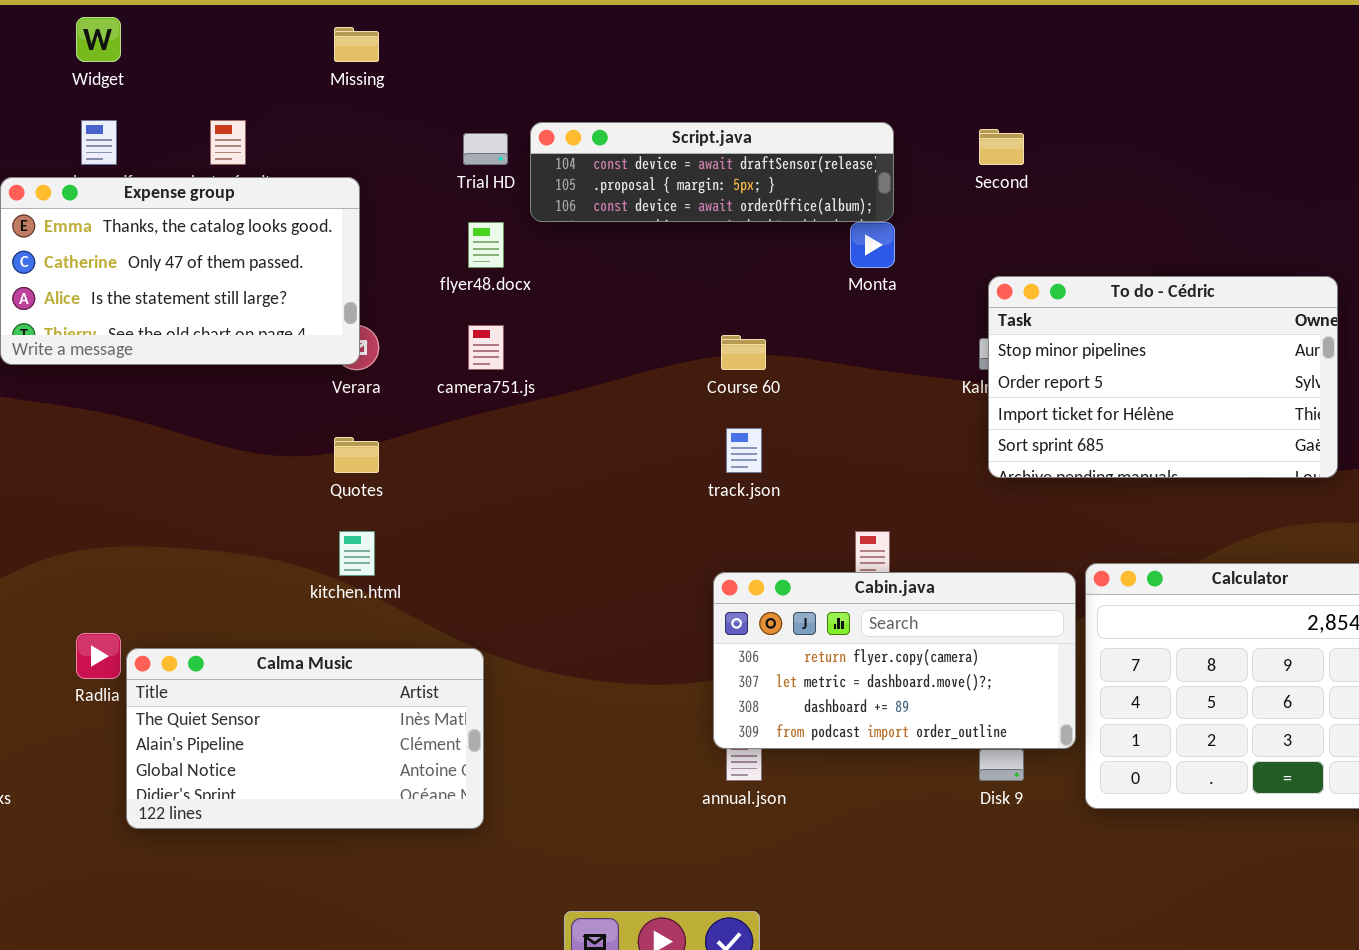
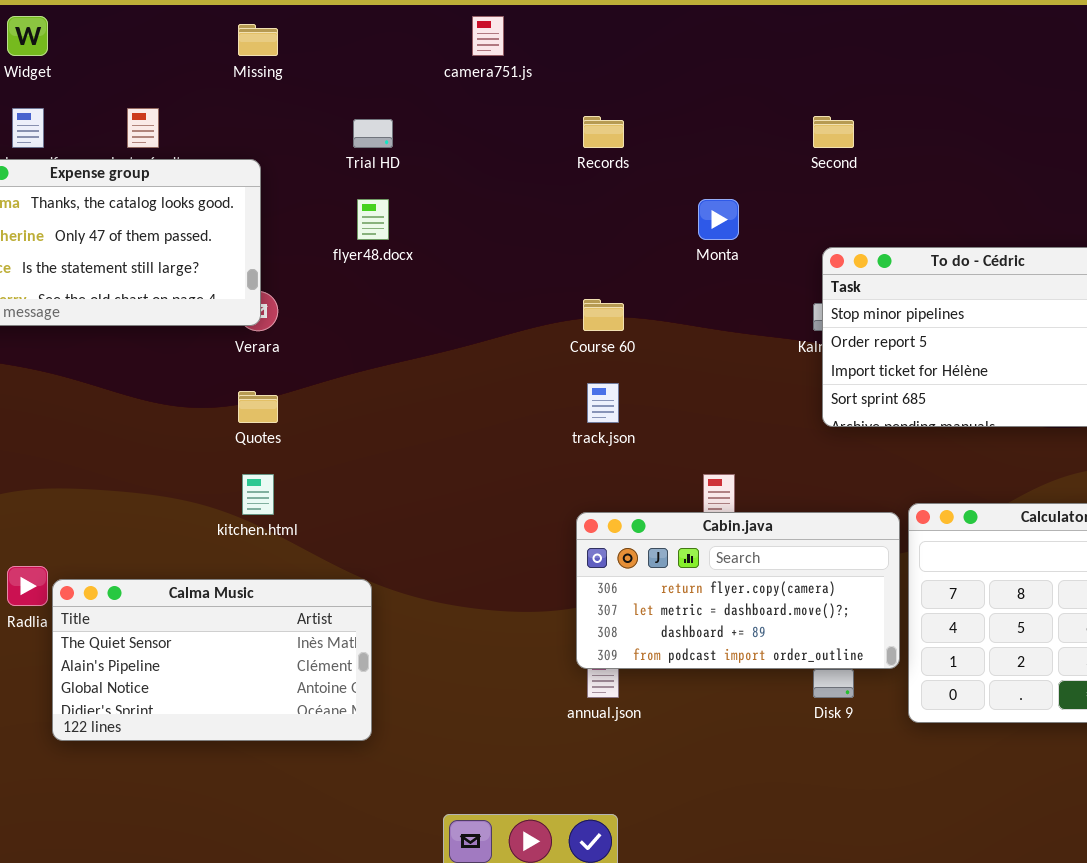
Script.java: [530,122,894,222] -> none, closed
camera751.js: [468,325,504,370] -> [472,16,504,56], moved

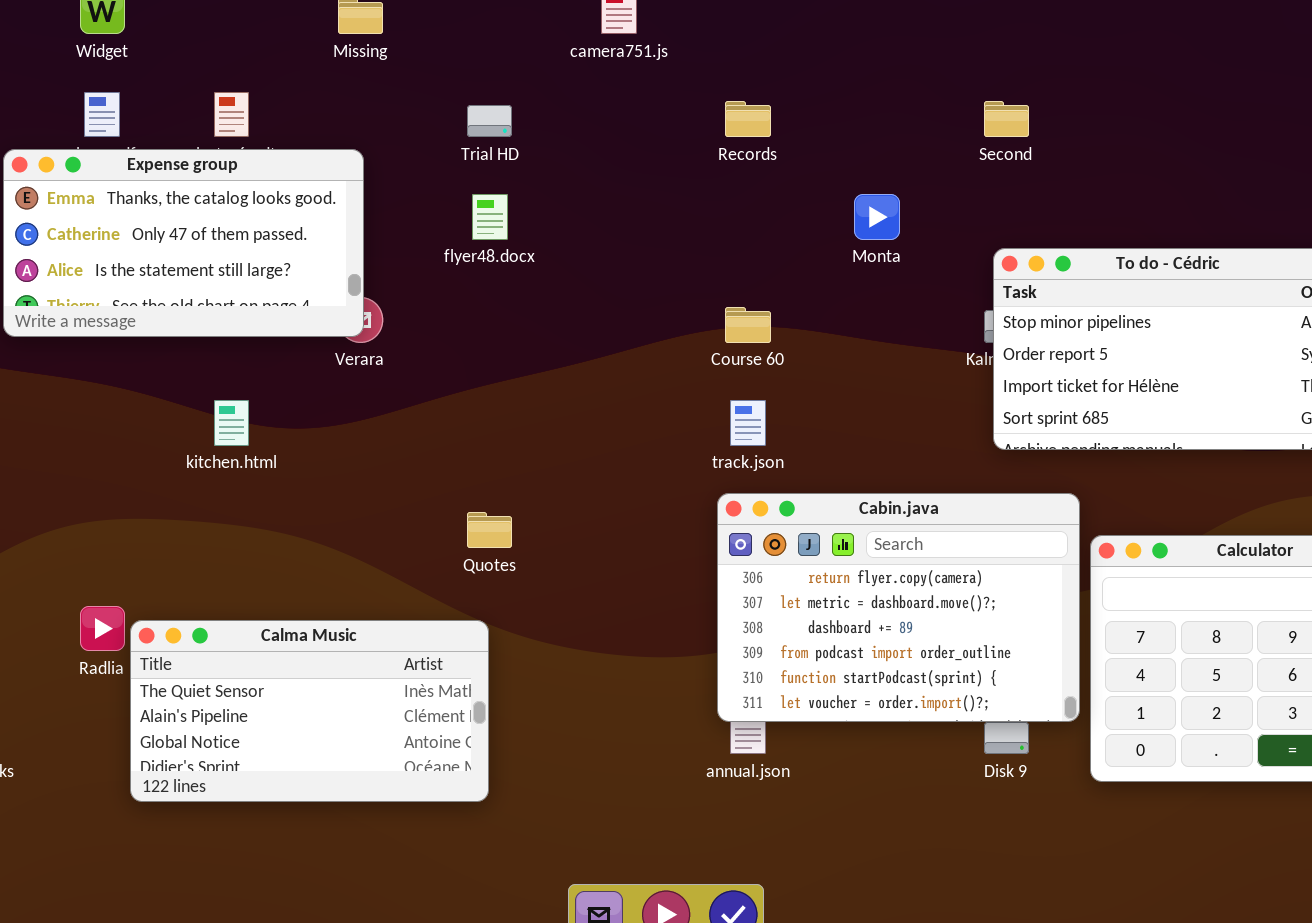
Quotes: [238,391,278,423] -> [467,512,512,548], moved
kitchen.html: [242,474,274,515] -> [214,400,249,446], moved
Cabin.java: [576,512,900,669] -> [717,493,1080,722], resized

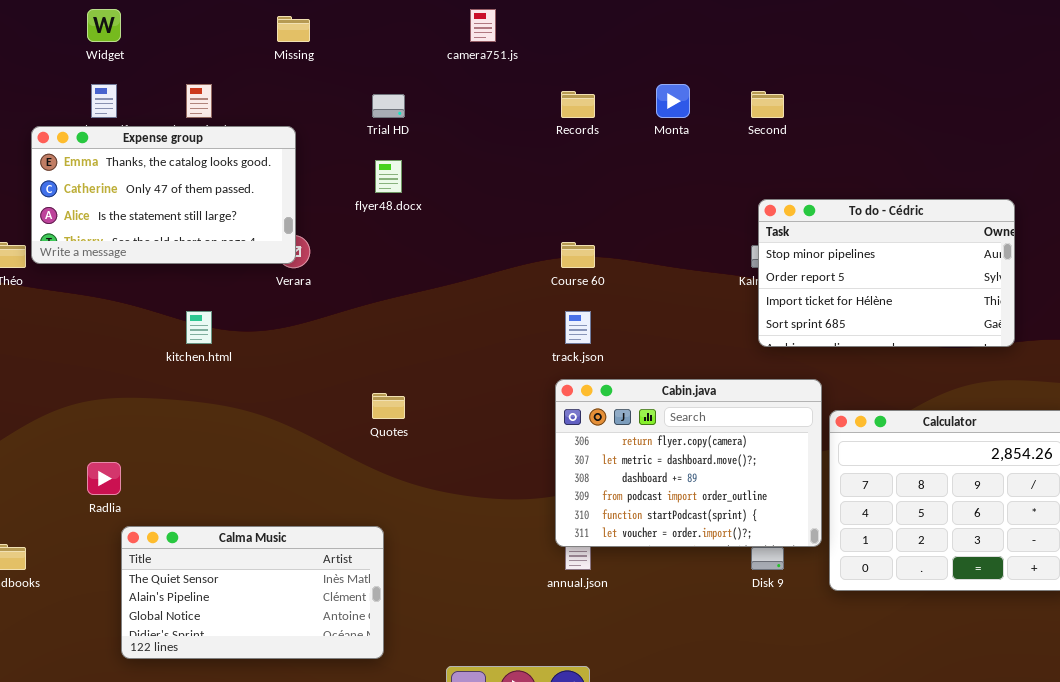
Monta: [854,194,900,240] -> [656,84,690,118], moved
Calma Music: [130,620,489,802] -> [121,526,384,659], moved

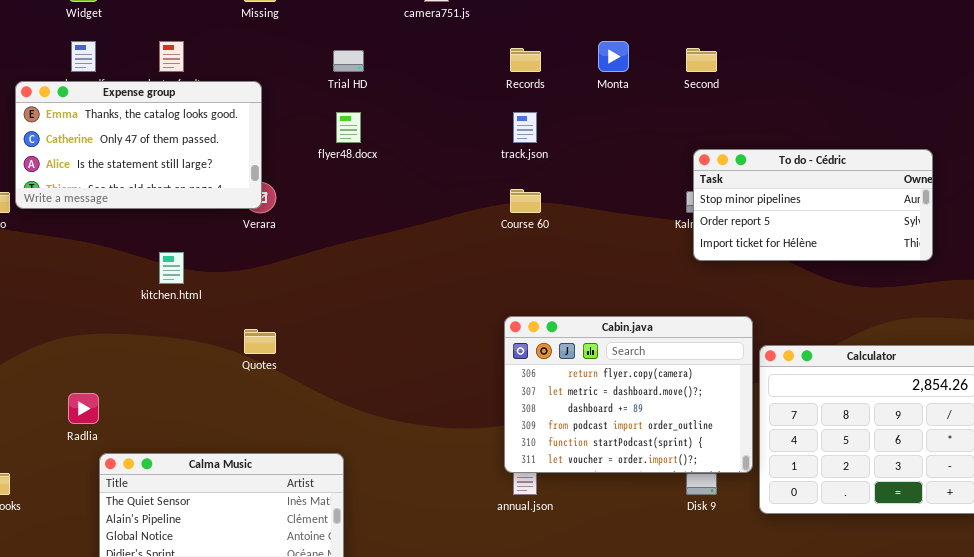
To do - Cédric: [758,199,1015,347] -> [693,149,933,261], resized
track.json: [565,311,591,344] -> [513,112,537,143], moved
Quotes: [372,393,405,419] -> [244,329,276,354], moved

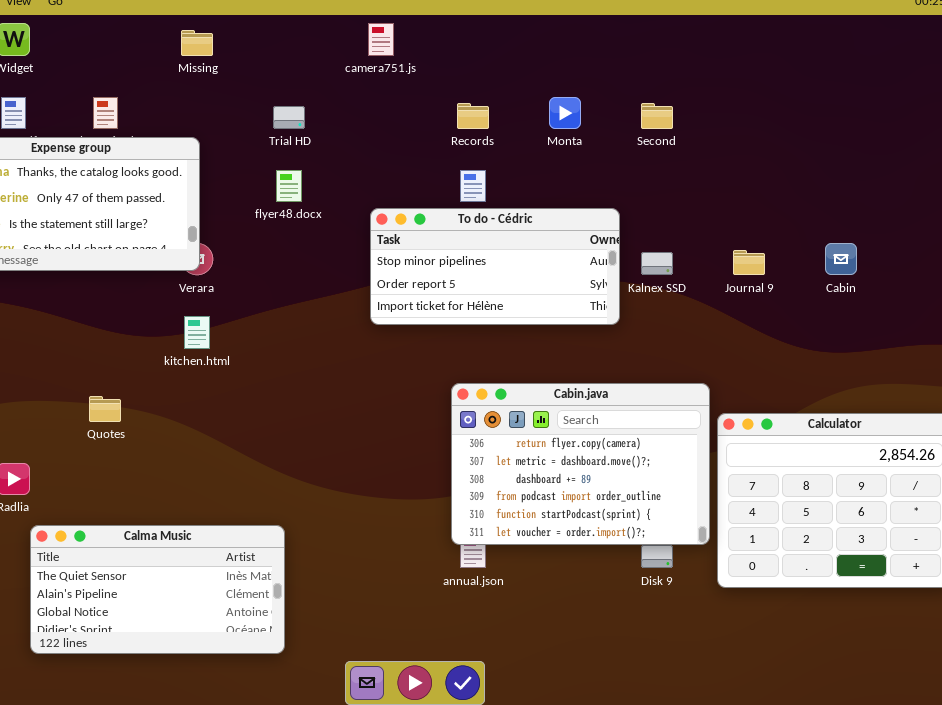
To do - Cédric: [693,149,933,261] -> [370,208,620,325], moved
kitchen.html: [159,252,184,284] -> [184,316,210,349], moved
Quotes: [244,329,276,354] -> [89,396,121,422], moved

